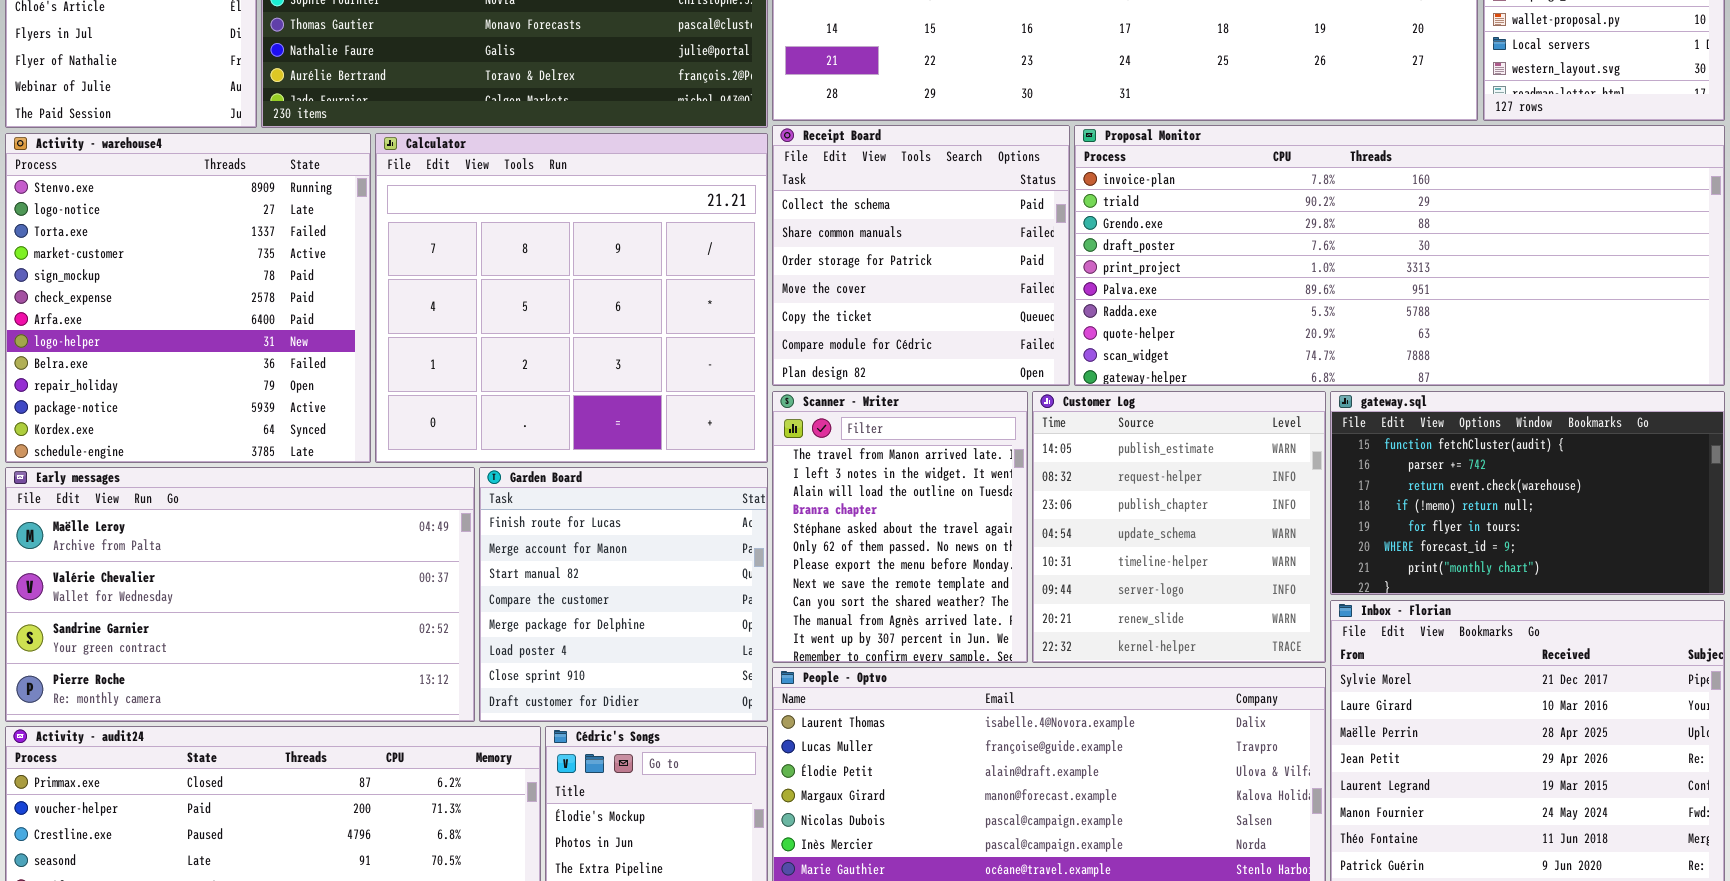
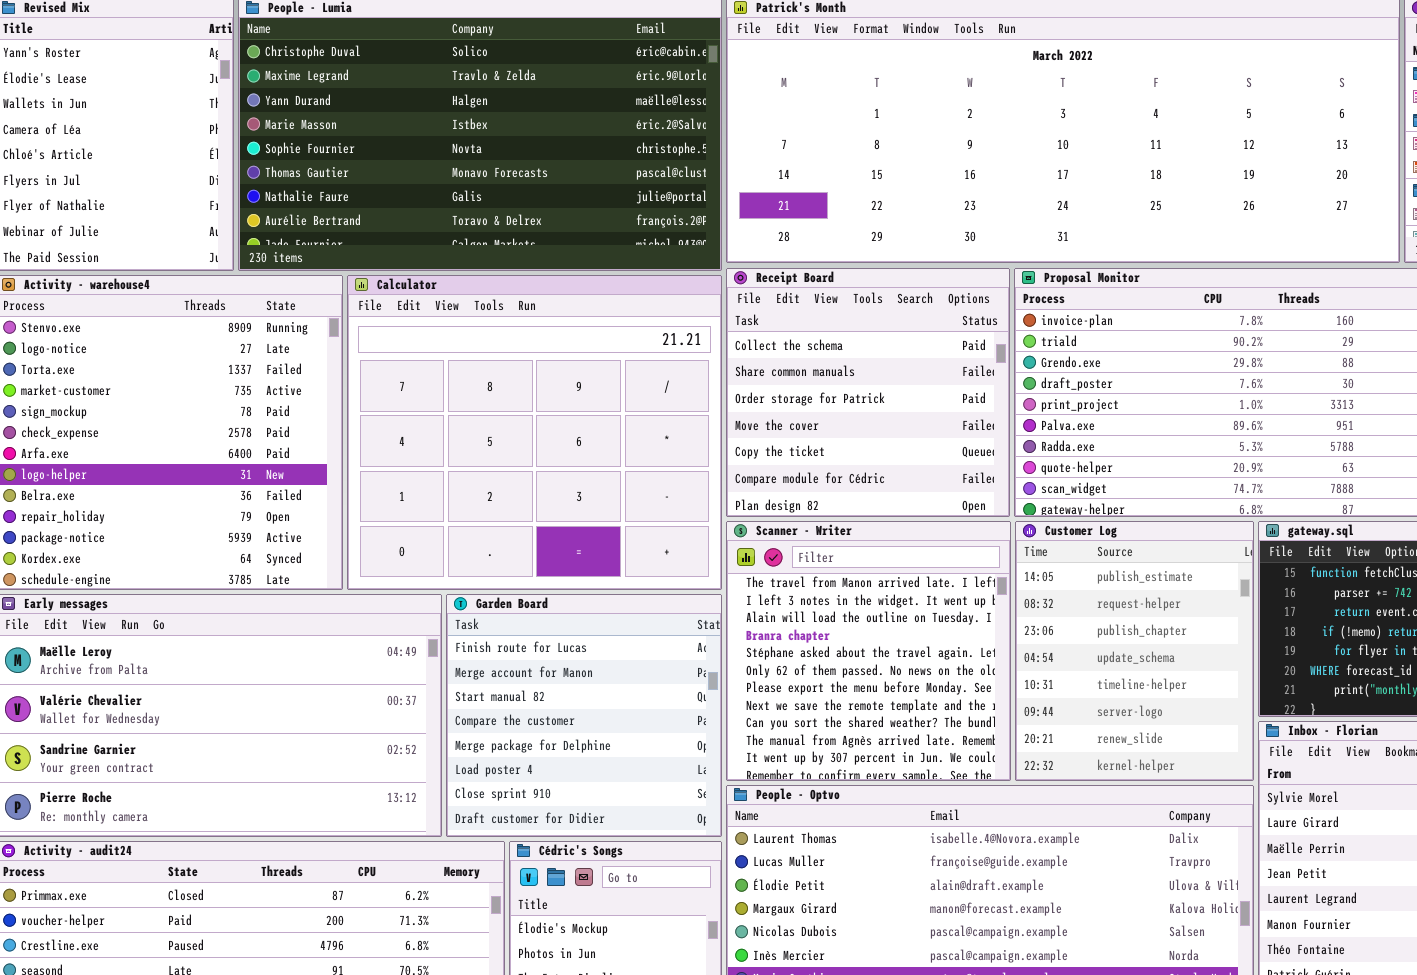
Scanner - Writer: [772,391,1028,663] -> [726,521,1011,781], resized
Customer Log: [1032,391,1326,663] -> [1015,521,1254,781], resized

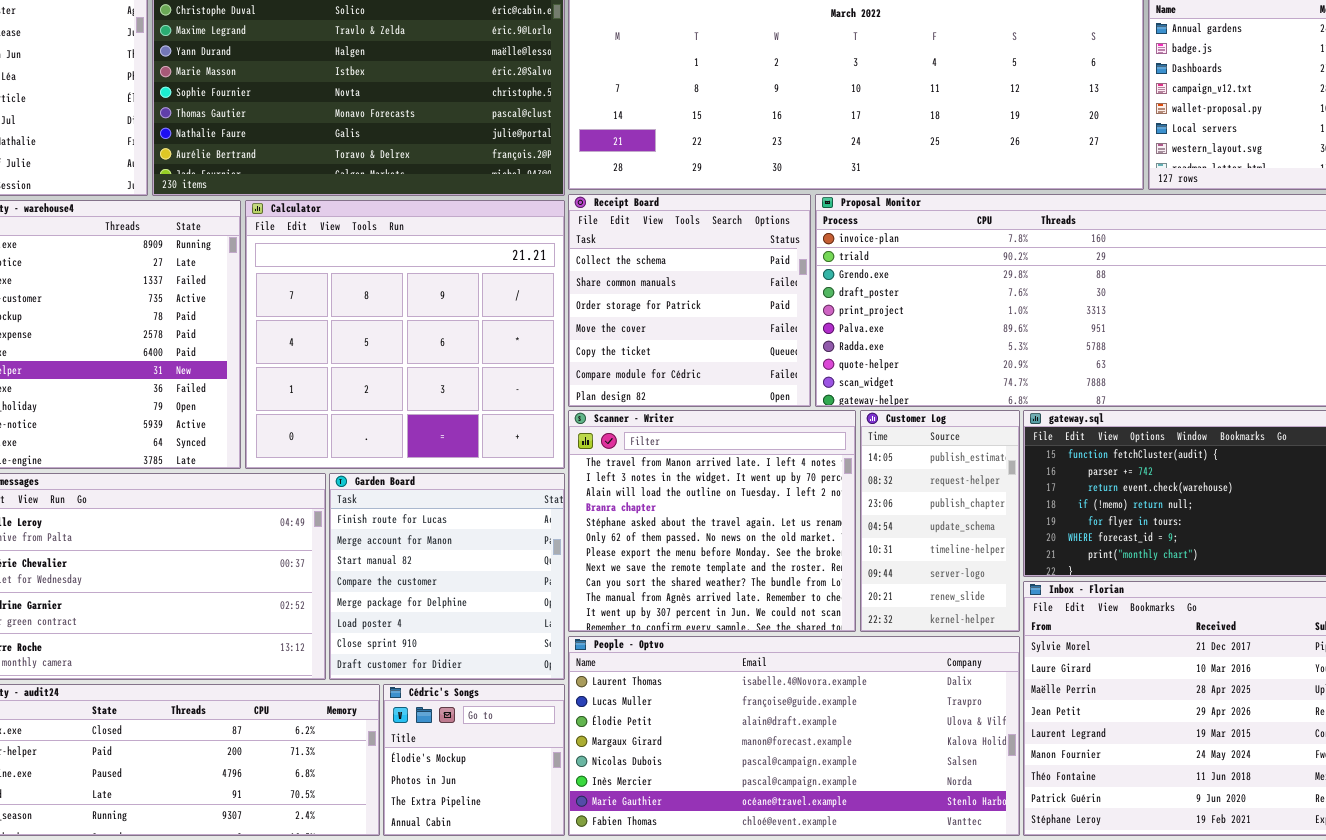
Scanner - Writer: [726,521,1011,781] -> [568,410,856,632], resized
Customer Log: [1015,521,1254,781] -> [860,410,1020,632], resized

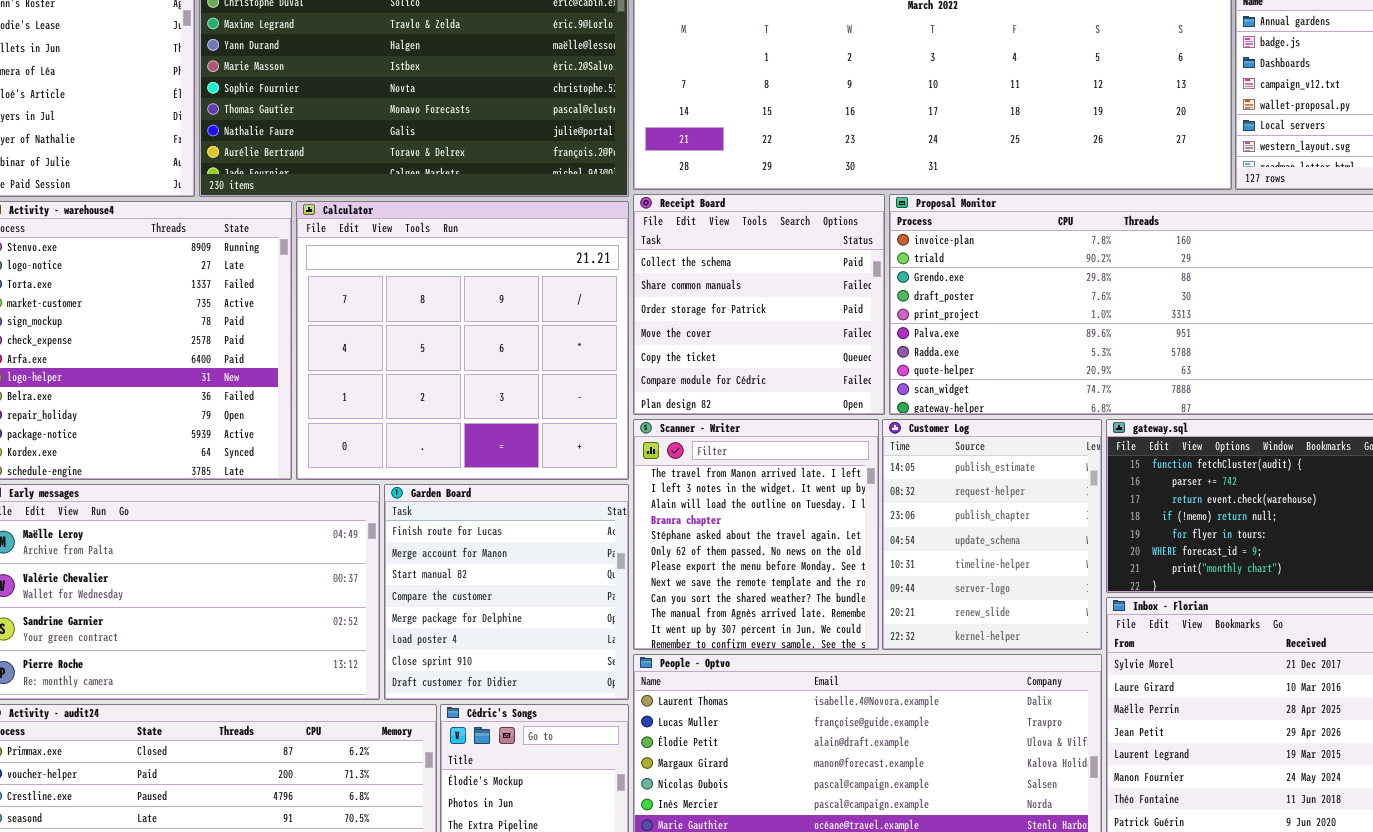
Scanner - Writer: [568,410,856,632] -> [633,419,879,650], resized
Customer Log: [860,410,1020,632] -> [882,419,1102,650], resized

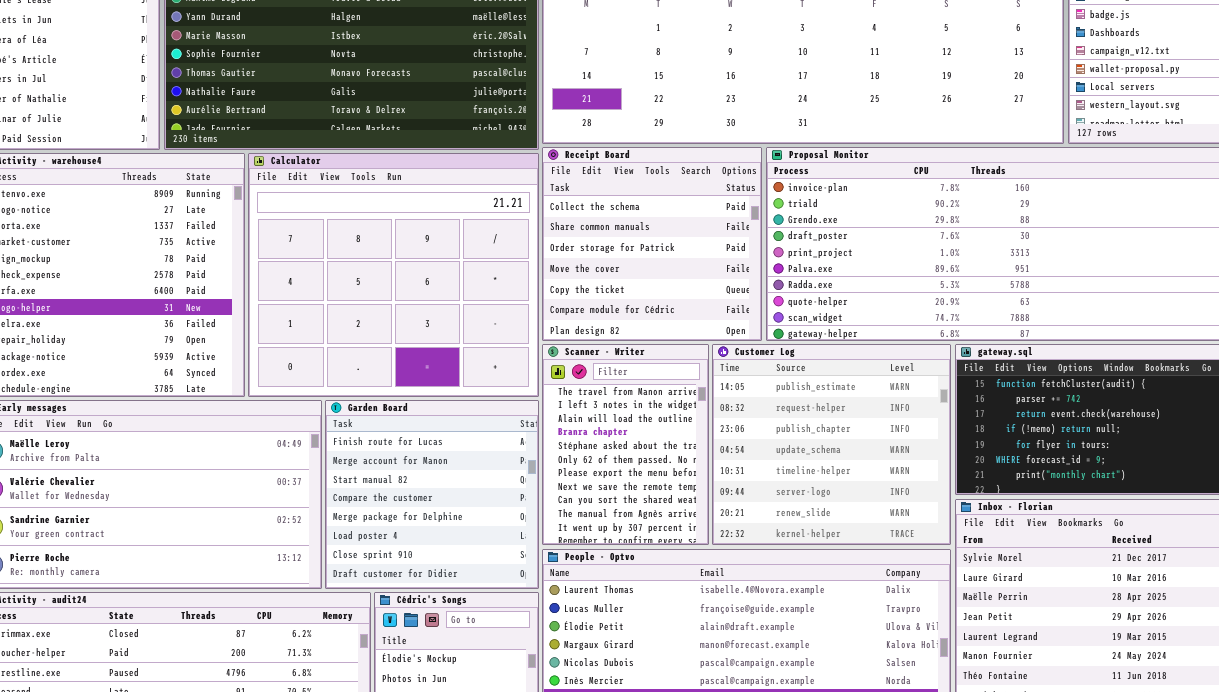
Scanner - Writer: [633,419,879,650] -> [542,344,709,545], resized
Customer Log: [882,419,1102,650] -> [712,344,951,545], resized

